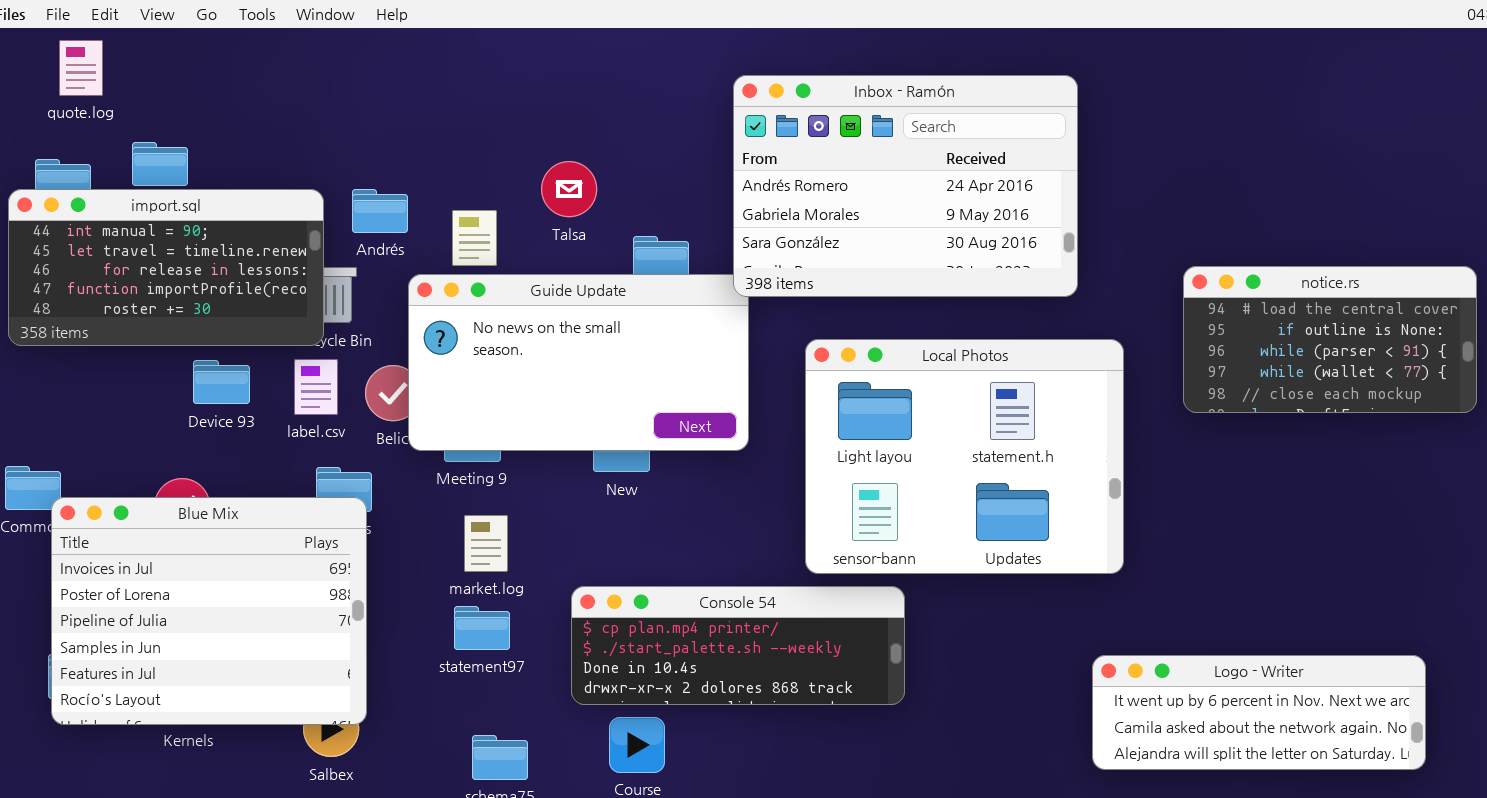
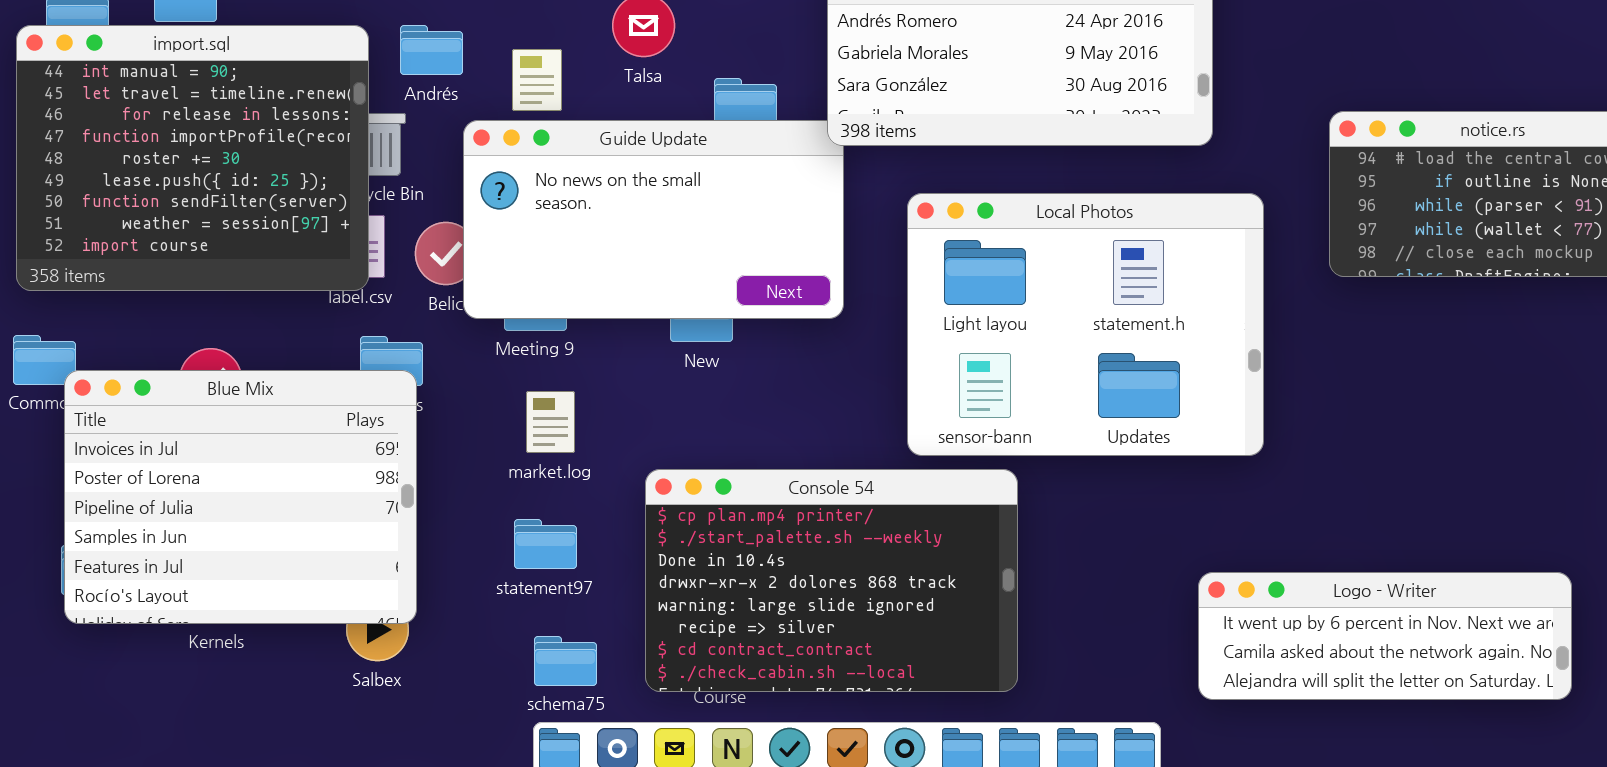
import.sql: [8,189,324,346] -> [16,25,369,291], resized
Console 54: [571,586,905,705] -> [645,469,1018,692], resized
statement97: [454,606,510,650] -> [514,519,577,569], moved
Logo - Writer: [1092,655,1426,770] -> [1198,572,1572,700], moved

